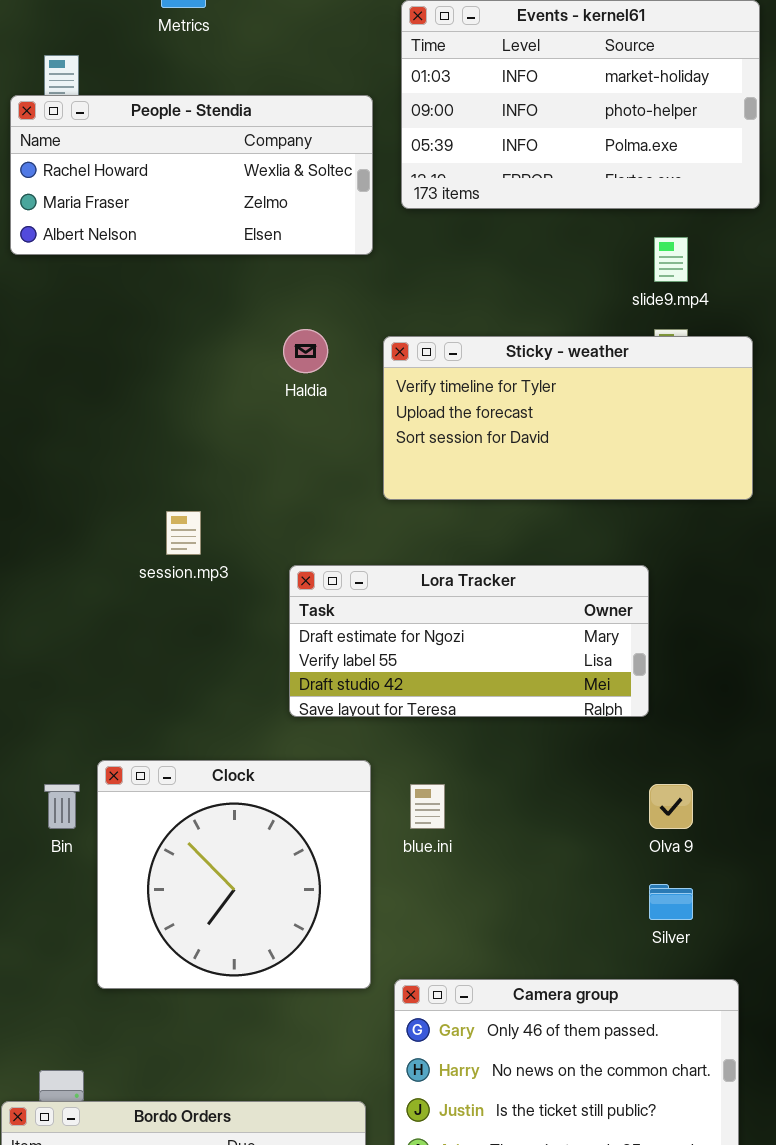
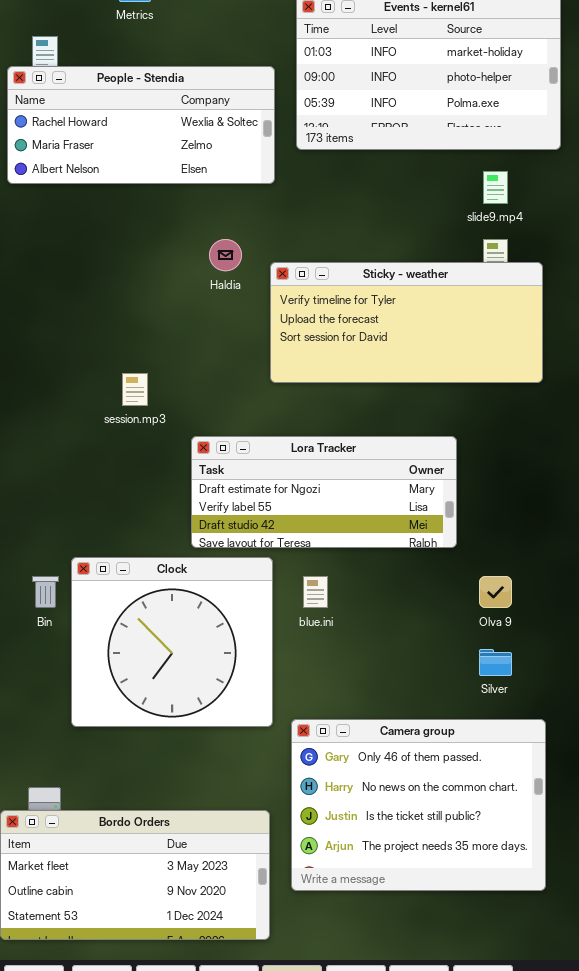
Sticky - weather: [383,336,753,500] -> [270,262,543,383], moved
Lora Tracker: [289,565,649,717] -> [191,436,457,548], moved

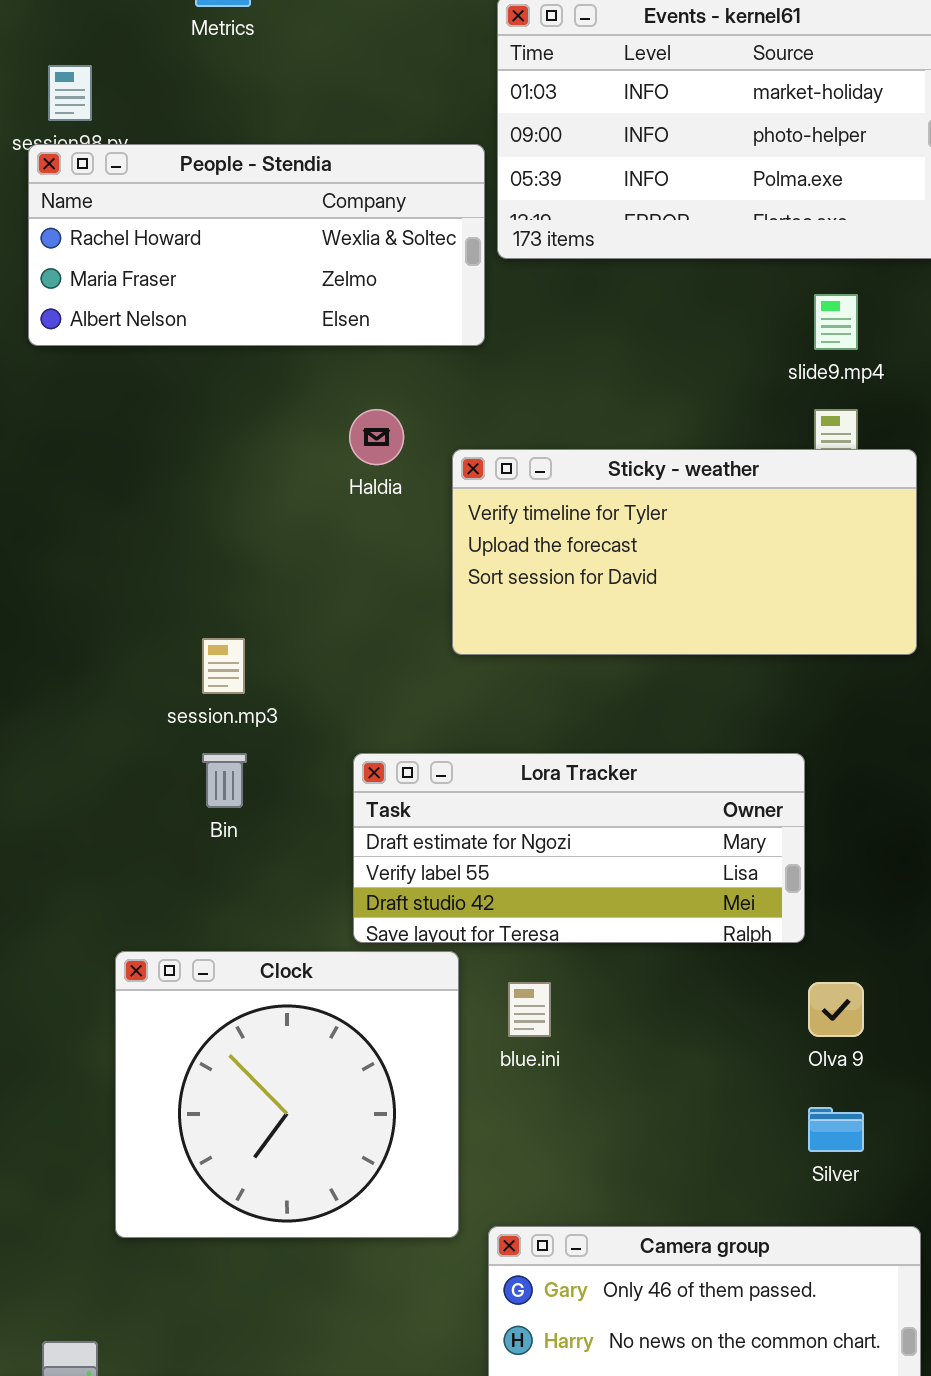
People - Stendia: [7,66,275,184] -> [28,144,485,346], moved
Lora Tracker: [191,436,457,548] -> [353,753,805,943], moved
Bin: [32,576,59,608] -> [202,753,247,808], moved

